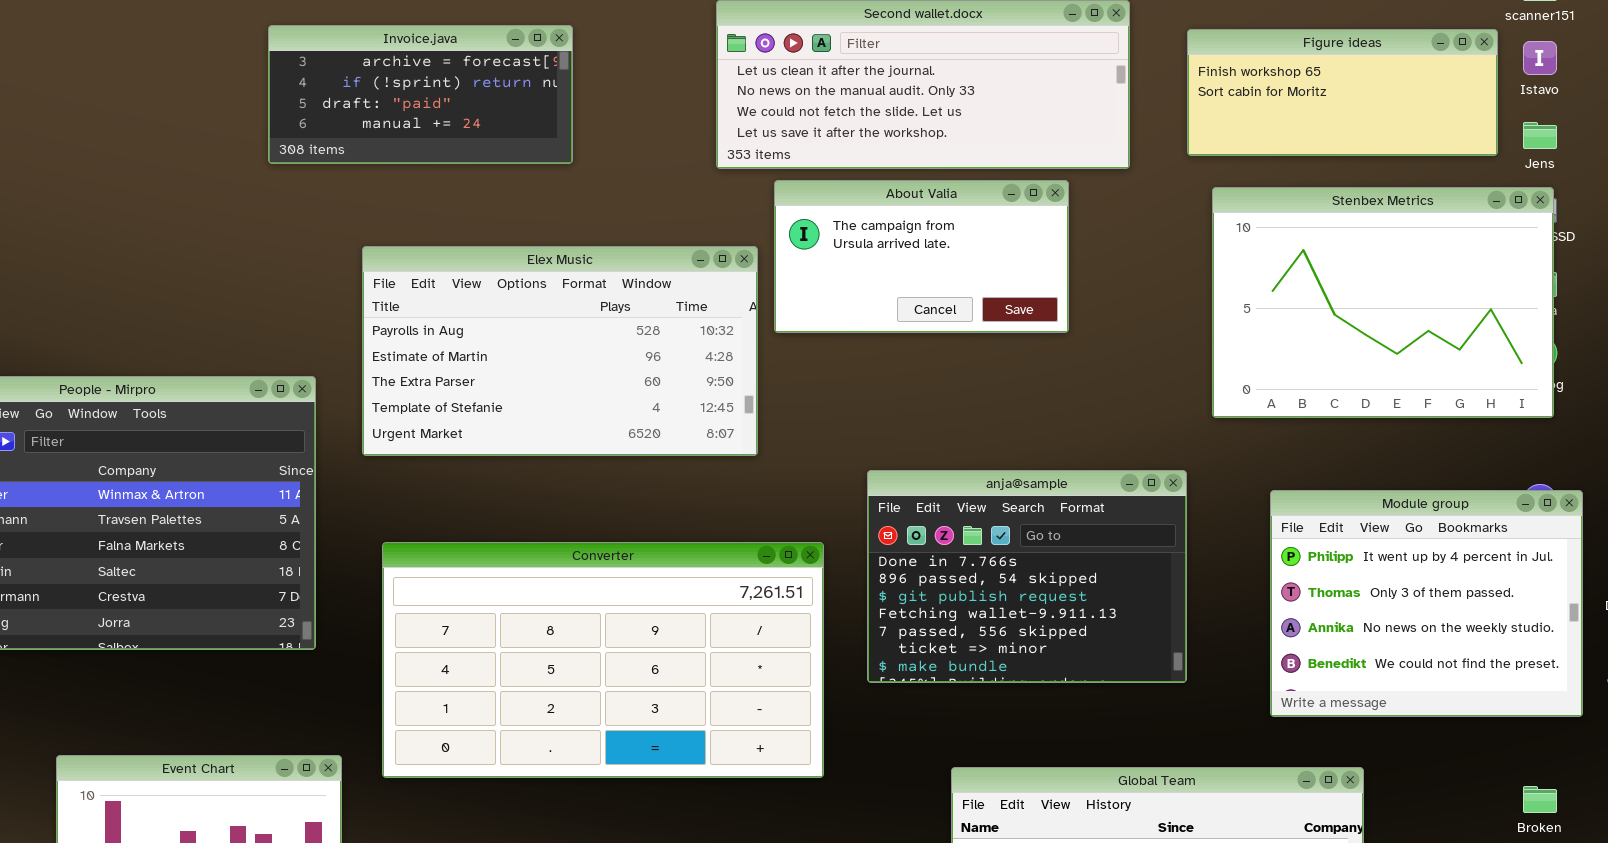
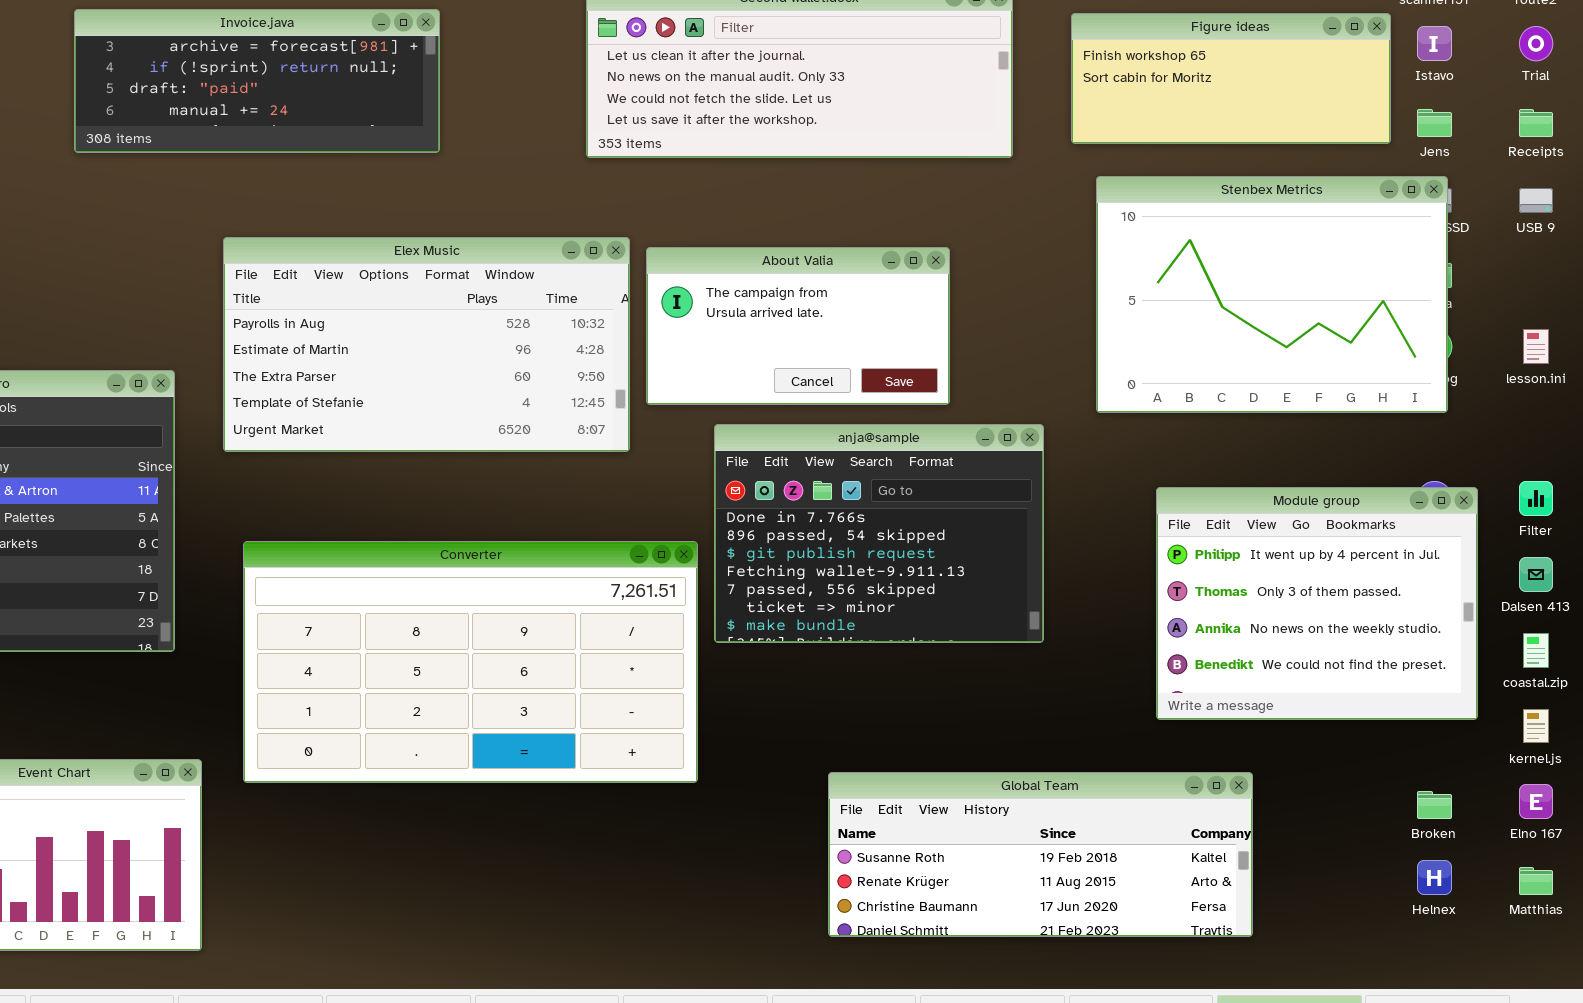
Invoice.java: [268,25,573,164] -> [74,9,440,153], resized
About Valia: [774,180,1069,333] -> [646,247,950,405], moved
anja@sample: [867,470,1187,683] -> [714,424,1044,643], moved

